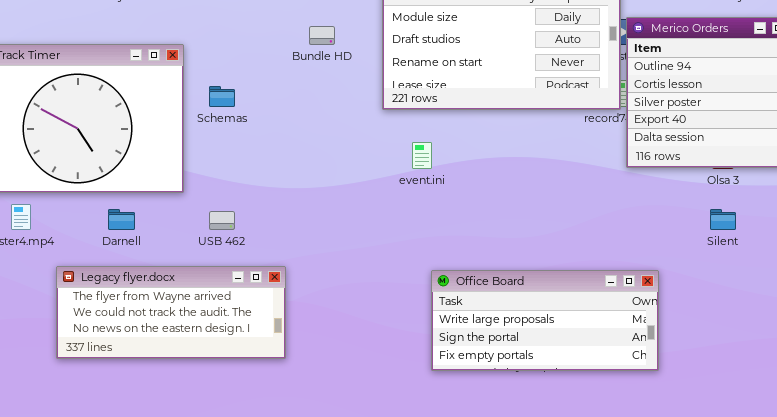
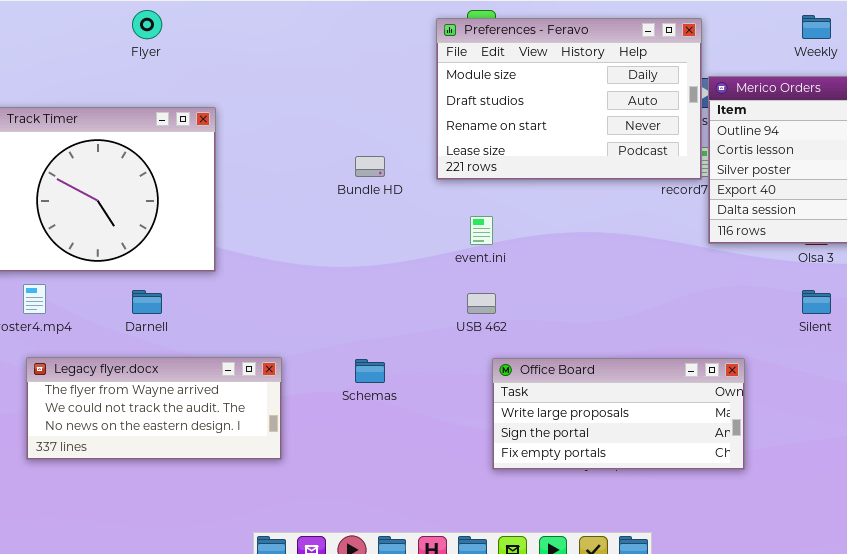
Bundle HD: [309,26,335,45] -> [355,156,385,177], moved
Schemas: [209,86,235,107] -> [355,359,385,383], moved
USB 462: [209,211,235,230] -> [467,293,496,314], moved
Legacy flyer.docx: [56,266,286,359] -> [26,357,282,460], moved

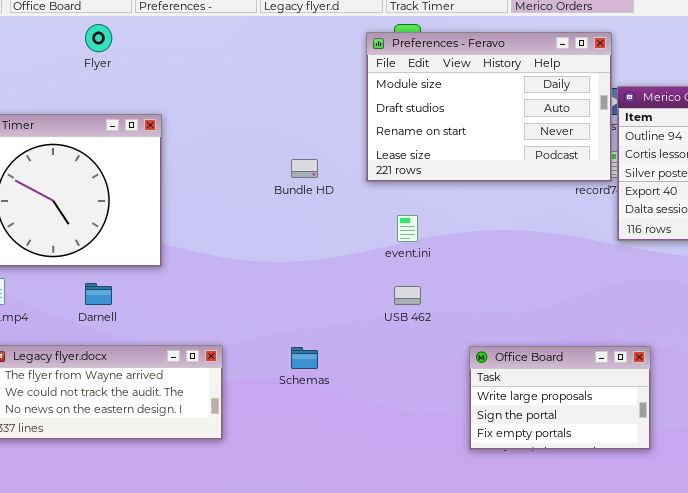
Office Board: [492,358,745,470] -> [469,346,651,450], resized

